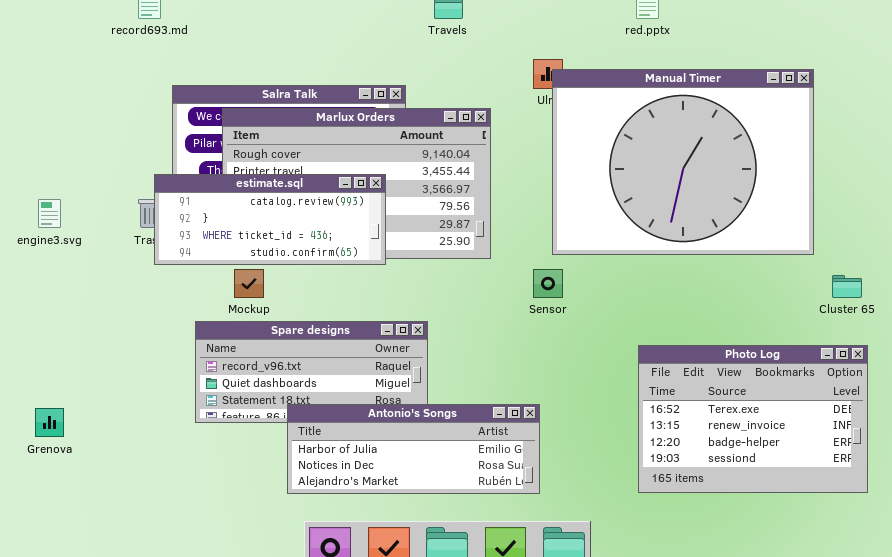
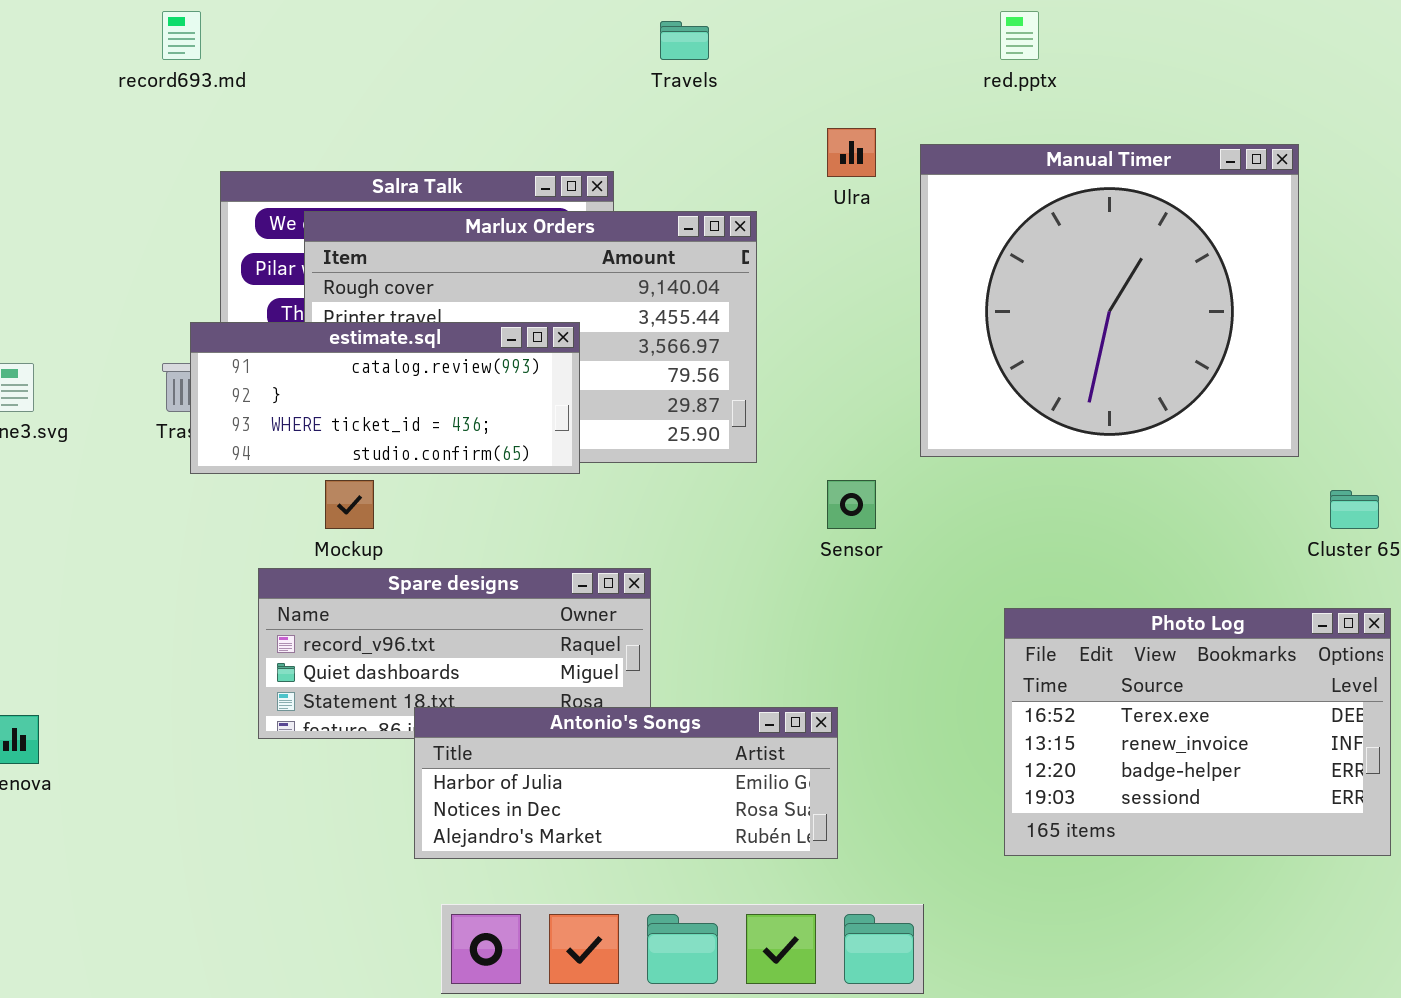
Manual Timer: [552,69,814,255] -> [920,144,1299,457], resized

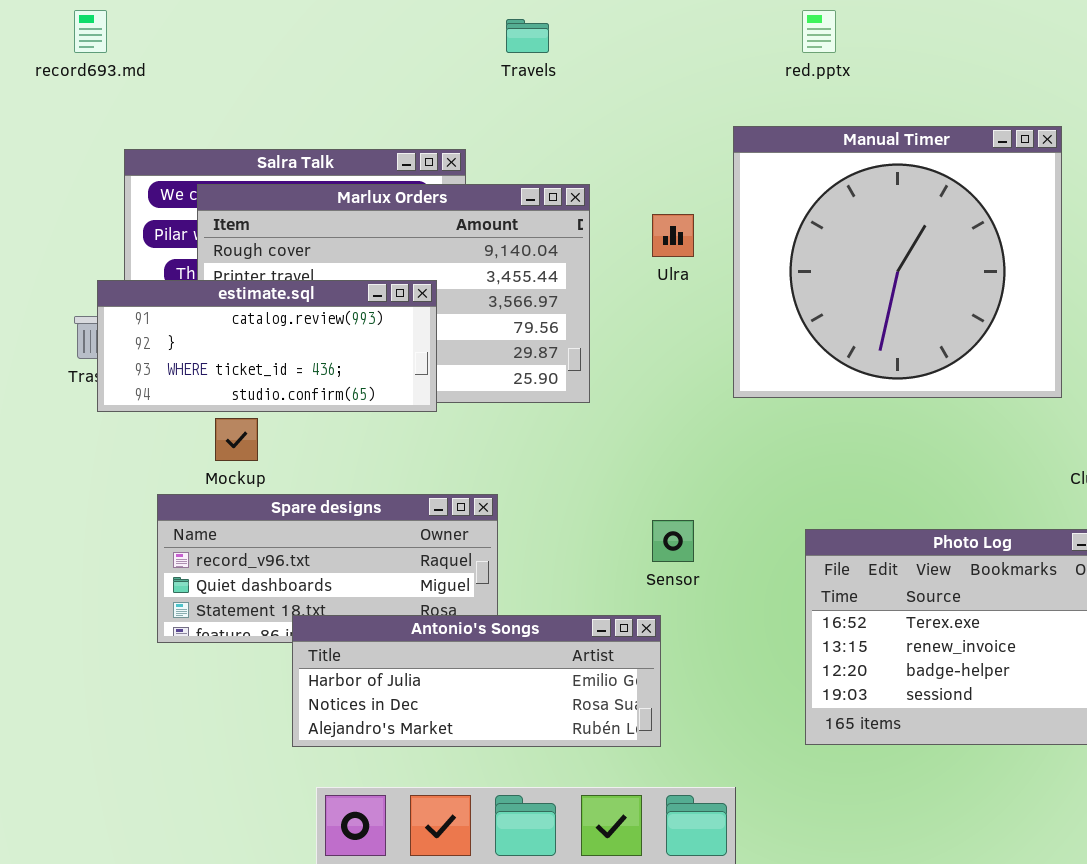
Ulra: [827,128,876,177] -> [652,214,694,257], moved
Sensor: [827,480,876,529] -> [652,520,694,562], moved

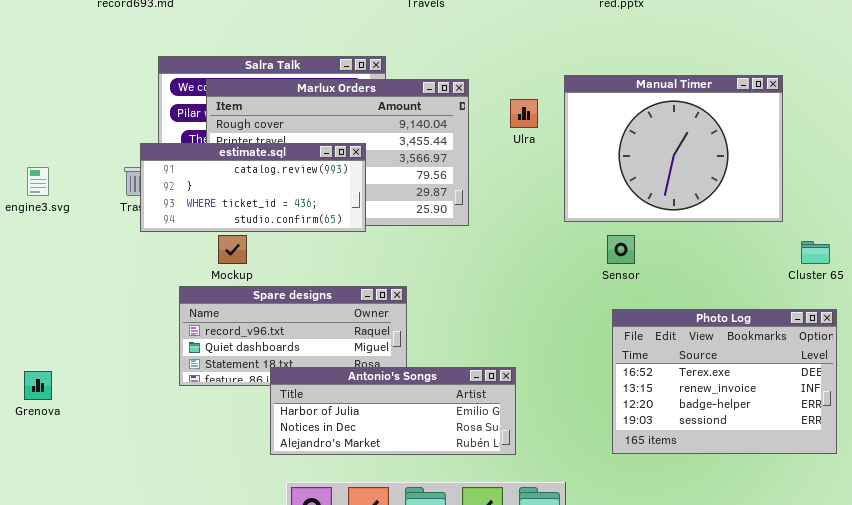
Manual Timer: [733,126,1062,398] -> [564,75,783,222], resized
Sensor: [652,520,694,562] -> [607,235,635,264], moved

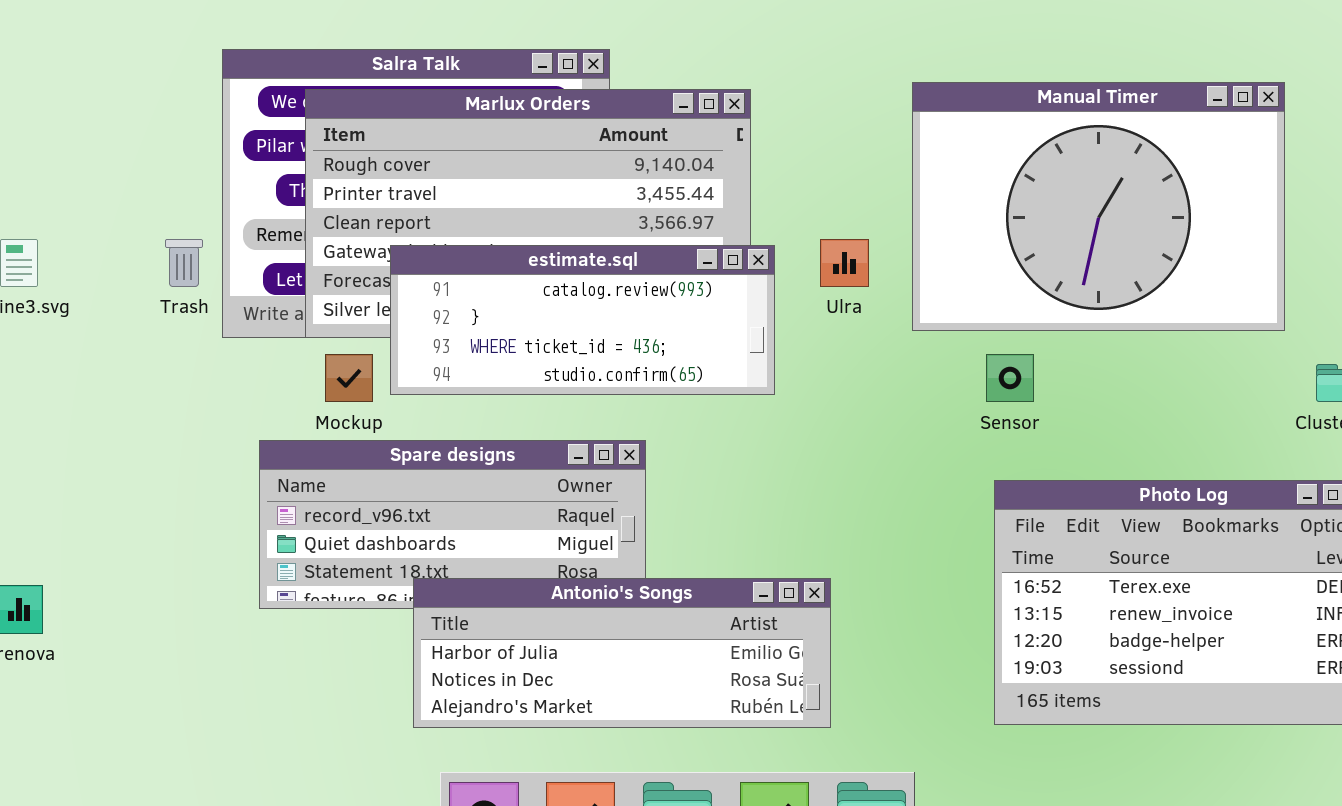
Ulra: [510,99,538,128] -> [820,239,869,287], moved
estimate.sql: [140,143,366,232] -> [390,245,775,395], moved

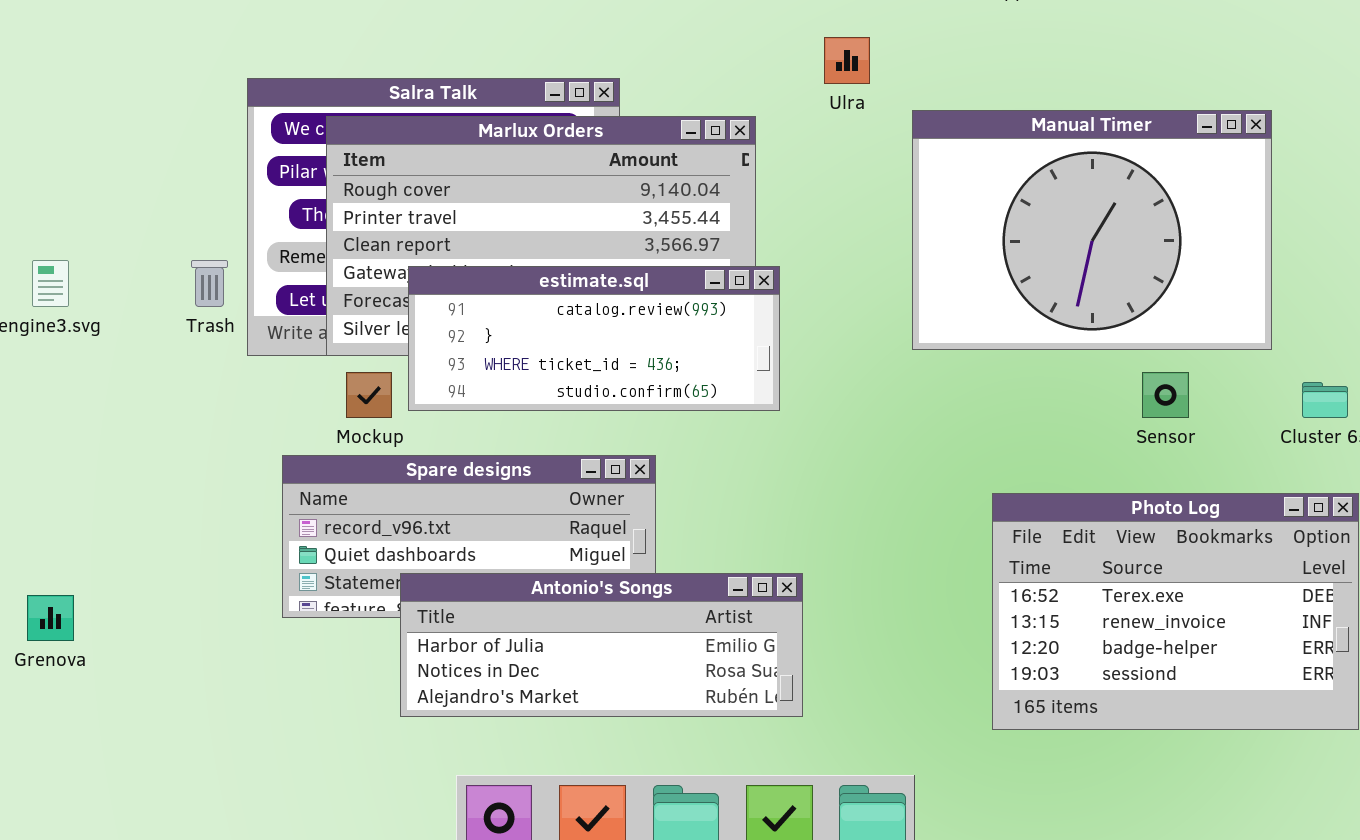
Ulra: [820,239,869,287] -> [824,37,870,84], moved
Sensor: [986,354,1034,402] -> [1142,372,1189,418], moved
Antonio's Songs: [413,578,831,728] -> [400,573,803,717], moved

